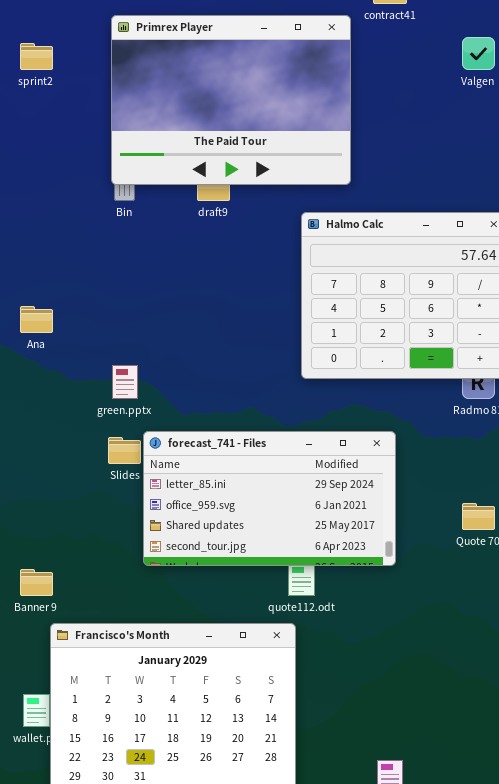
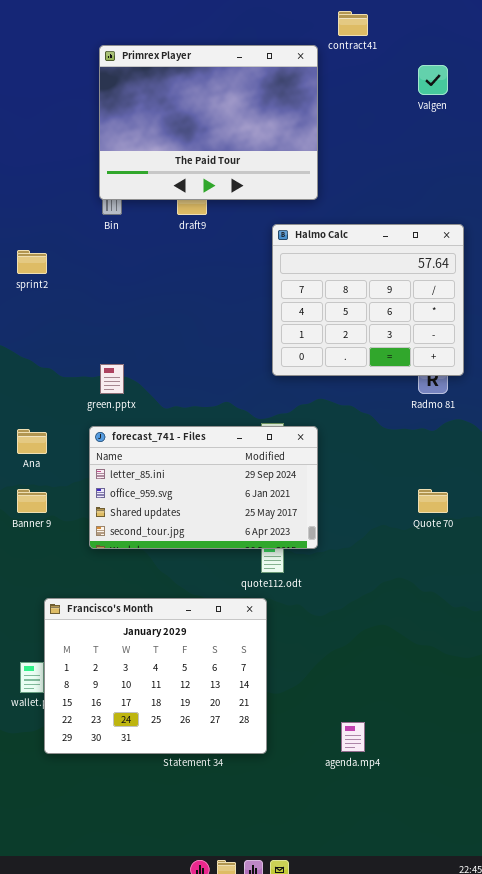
sprint2: [20,43,53,70] -> [17,250,47,274], moved
Ana: [20,306,53,333] -> [17,429,47,454], moved
forecast_741 - Files: [143,431,396,566] -> [89,426,318,549], moved
Banner 9: [20,569,53,596] -> [17,489,47,513], moved

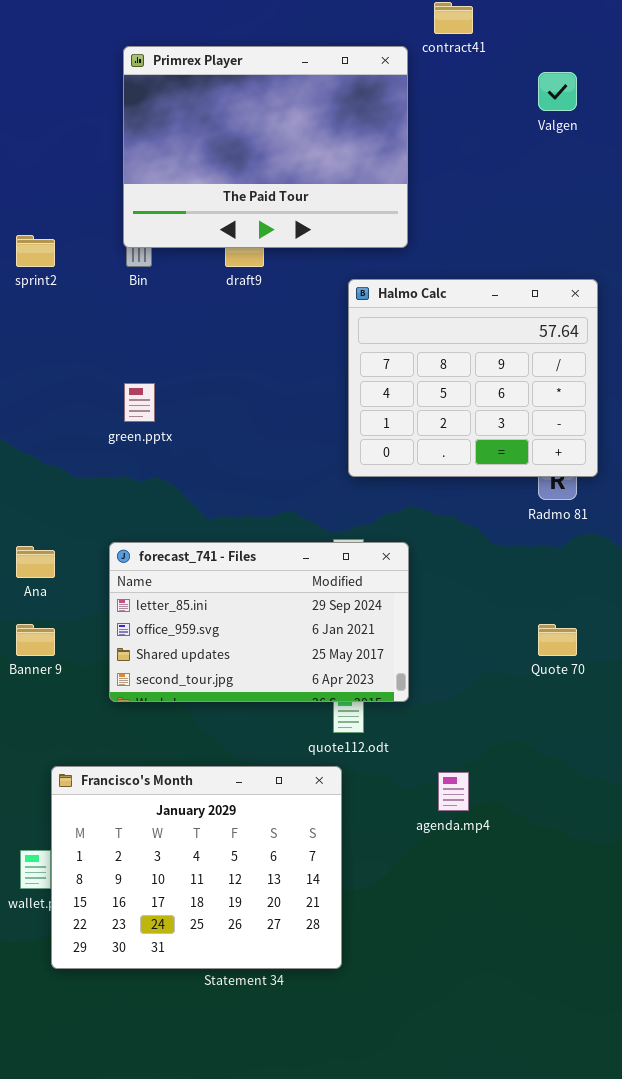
sprint2: [17,250,47,274] -> [16,235,55,267], moved
green.pptx: [100,364,124,394] -> [124,383,155,422], moved
agenda.mp4: [341,722,365,752] -> [438,772,469,811], moved

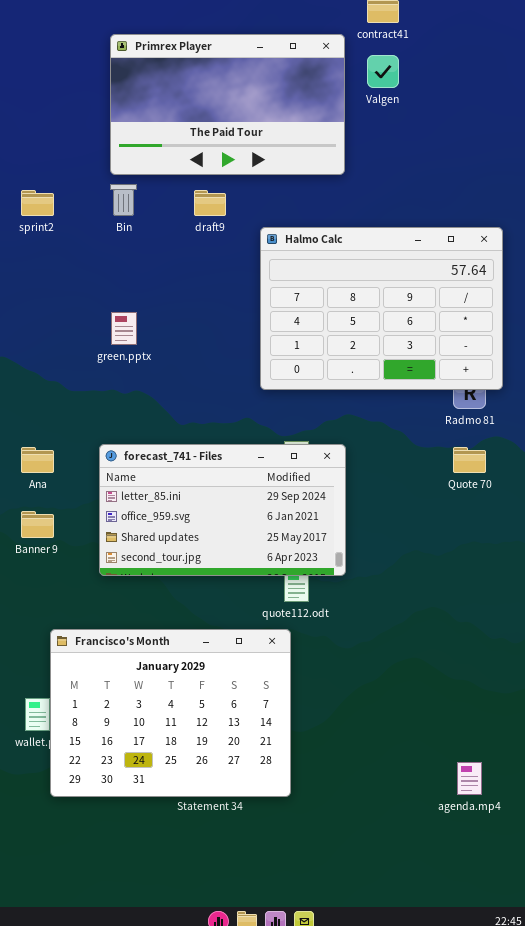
Primrex Player: [123,46,408,248] -> [110,34,345,175], resized
Valgen: [538,72,577,111] -> [367,55,399,88], moved
Halmo Calc: [348,279,598,477] -> [260,227,503,390], resized
Quote 70: [538,624,577,656] -> [453,447,486,473], moved
agenda.mp4: [438,772,469,811] -> [457,762,482,795], moved

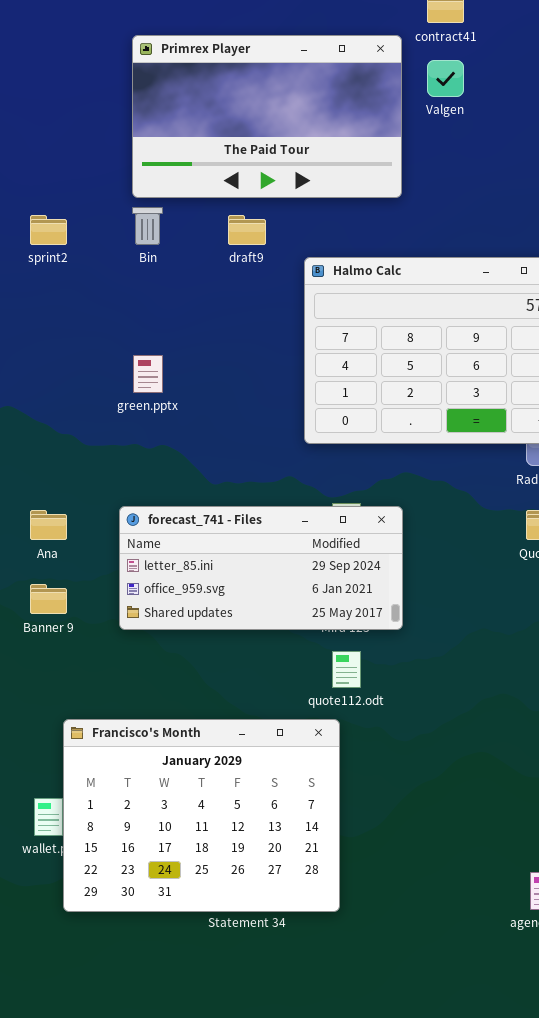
forecast_741 - Files: [99,444,346,576] -> [119,506,403,630], resized

